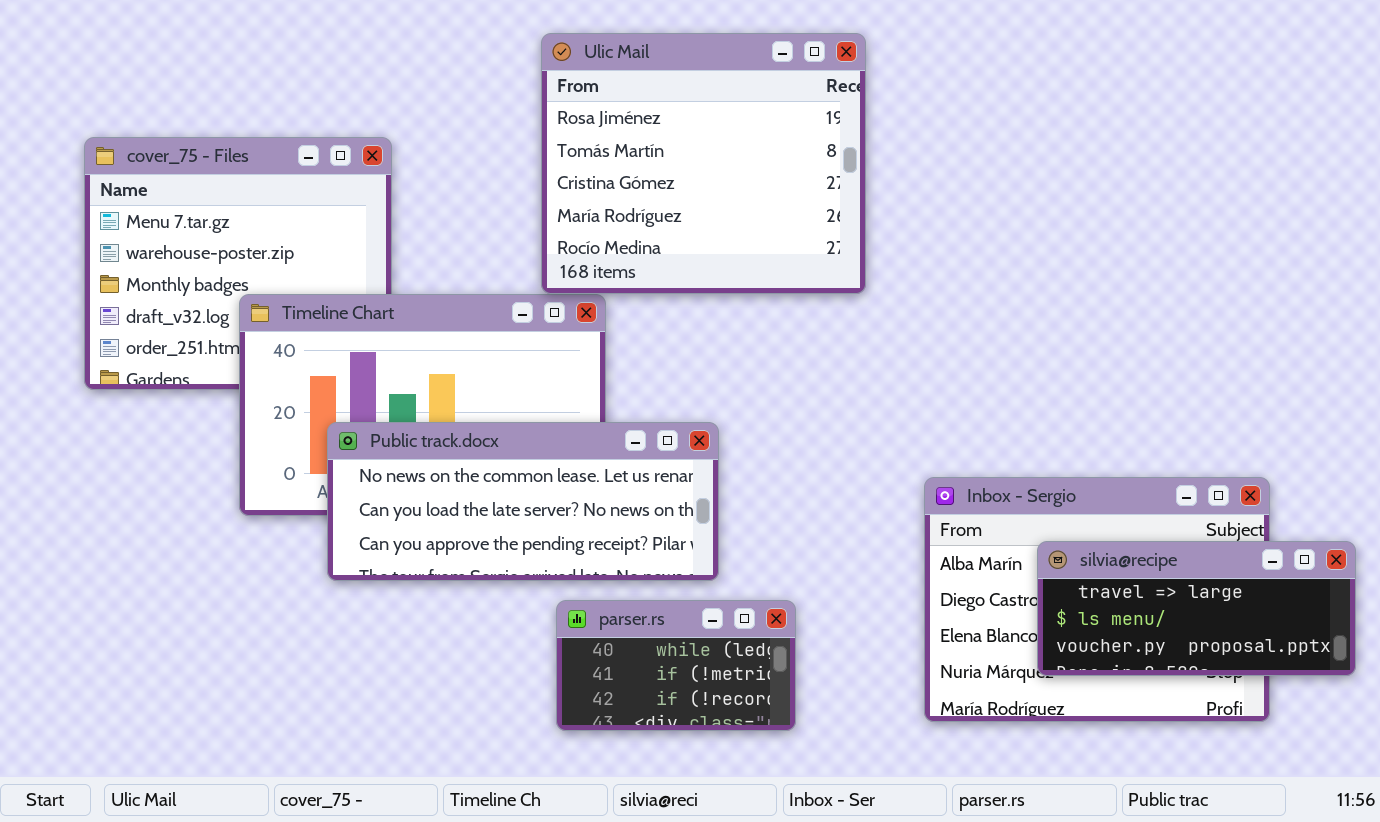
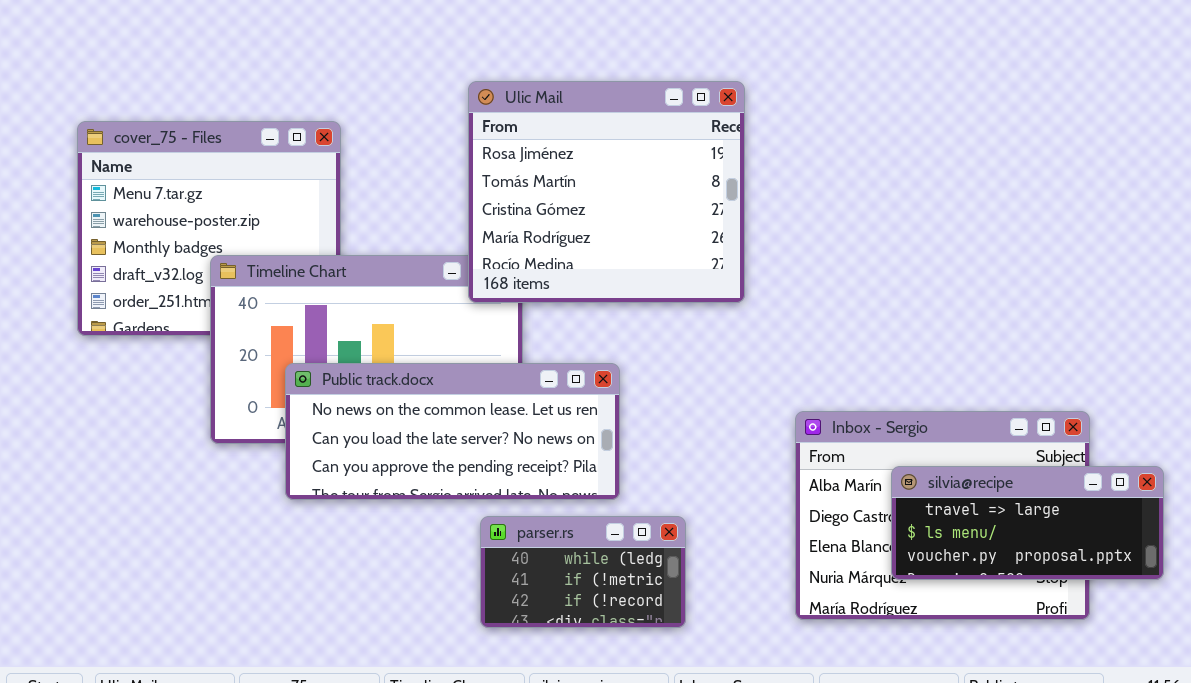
Ulic Mail: [541,33,866,294] -> [468,81,745,303], moved

